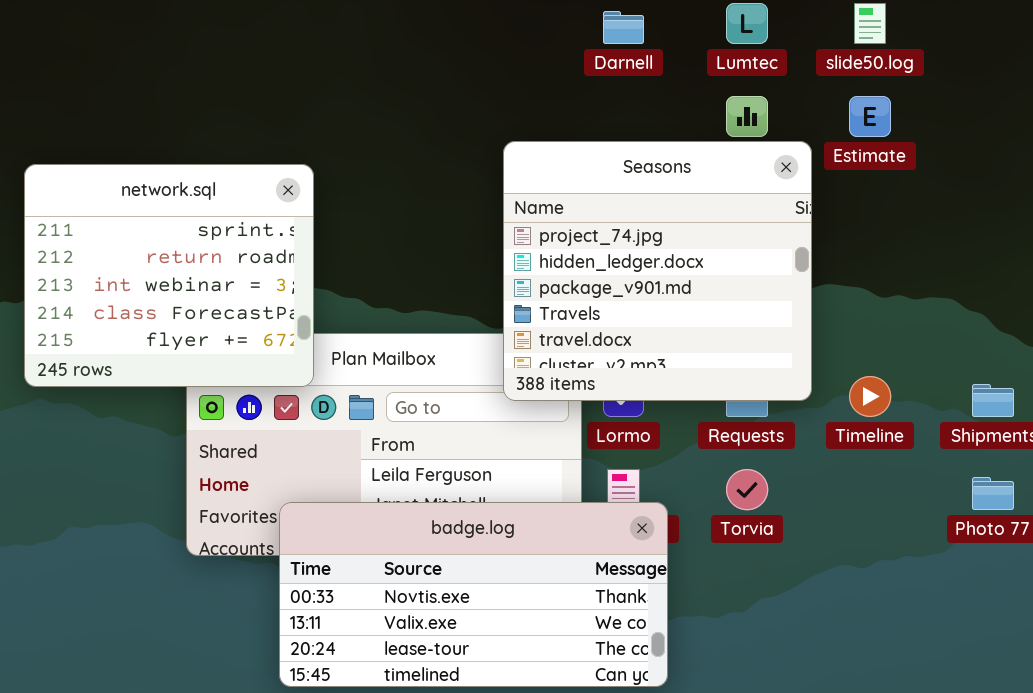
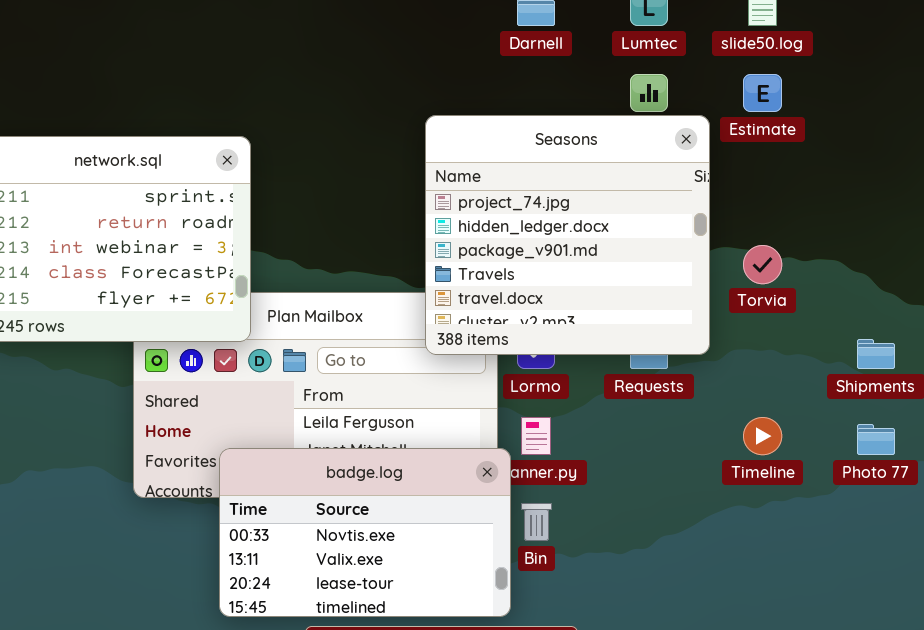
Timeline: [849,376,891,417] -> [743,417,782,455], moved
Torvia: [726,469,768,510] -> [743,245,782,284], moved
badge.log: [279,502,668,687] -> [219,448,511,617], resized

